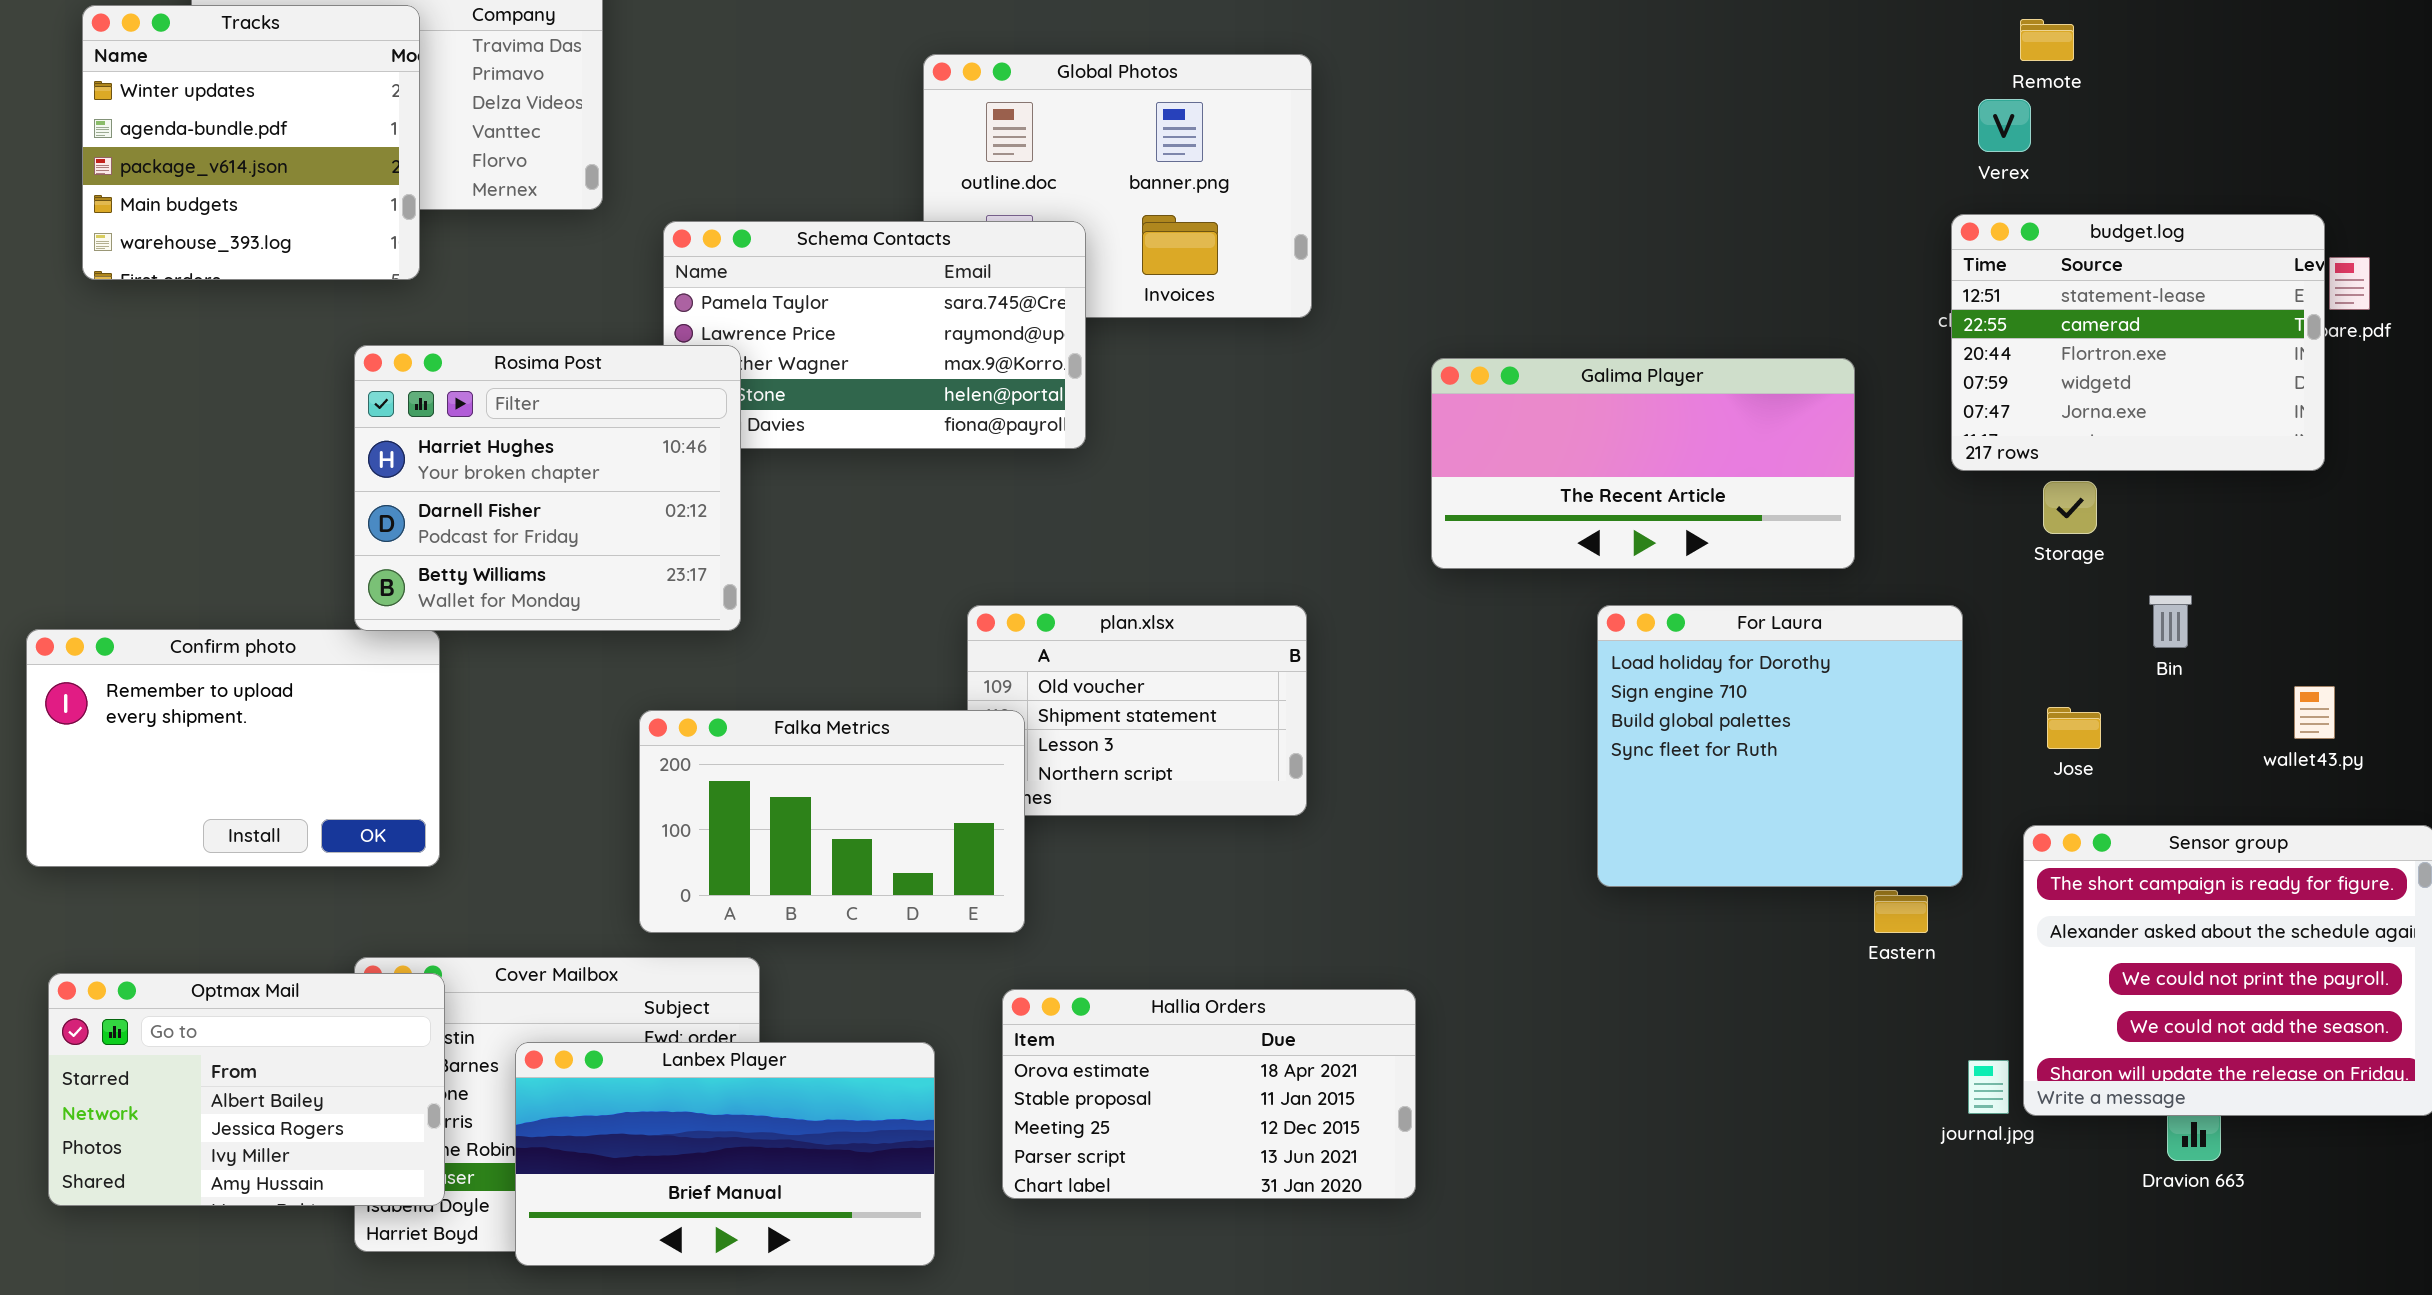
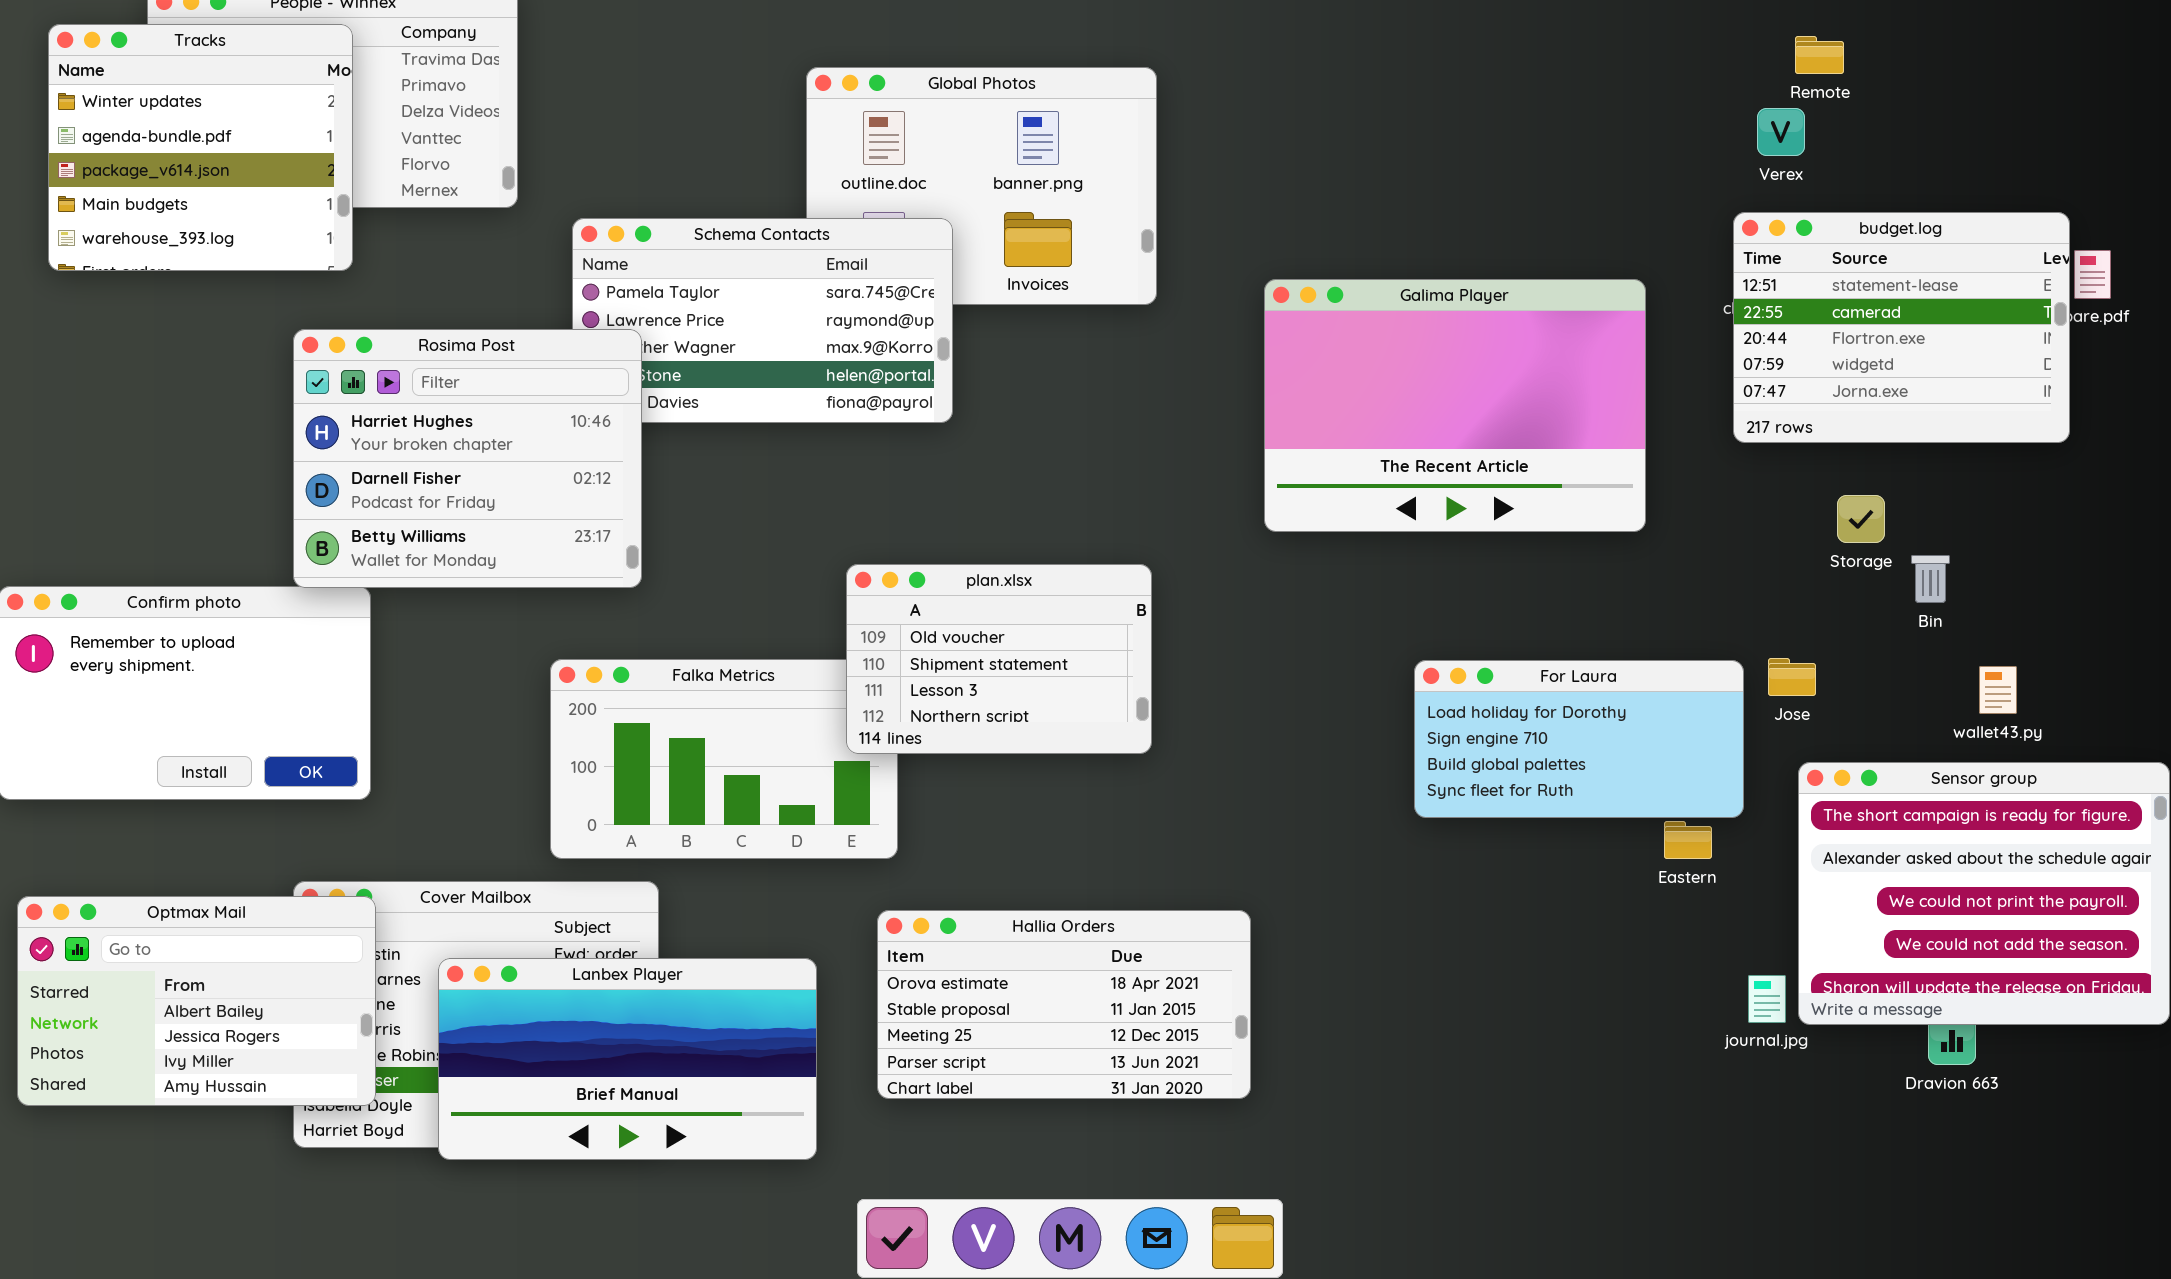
Galima Player: [1431,358,1855,569] -> [1264,279,1646,532], resized
Storage: [2043,481,2097,534] -> [1837,495,1885,543], moved
plan.xlsx: [967,605,1307,816] -> [846,564,1152,754], raised
For Laura: [1597,605,1963,887] -> [1414,660,1744,818], resized
wallet43.py: [2294,686,2335,739] -> [1979,666,2017,714], moved
Jose: [2047,707,2101,749] -> [1768,658,1816,696], moved

